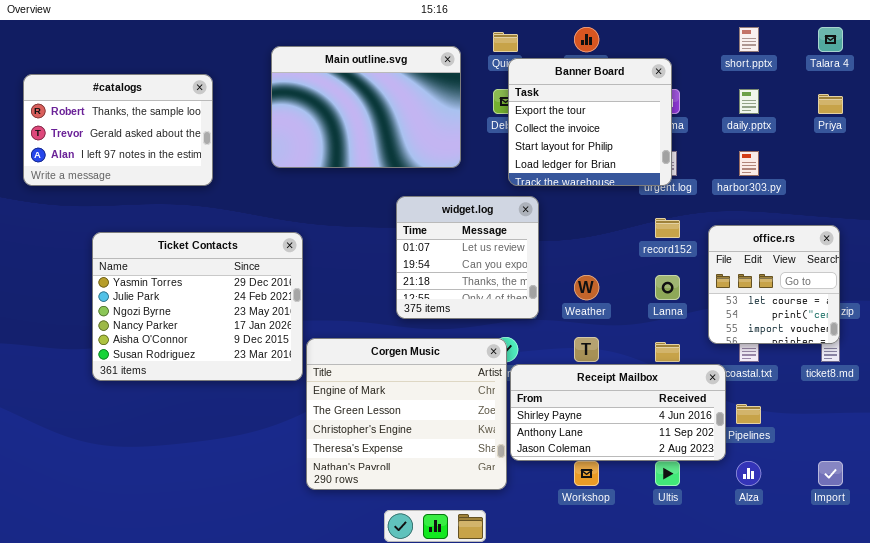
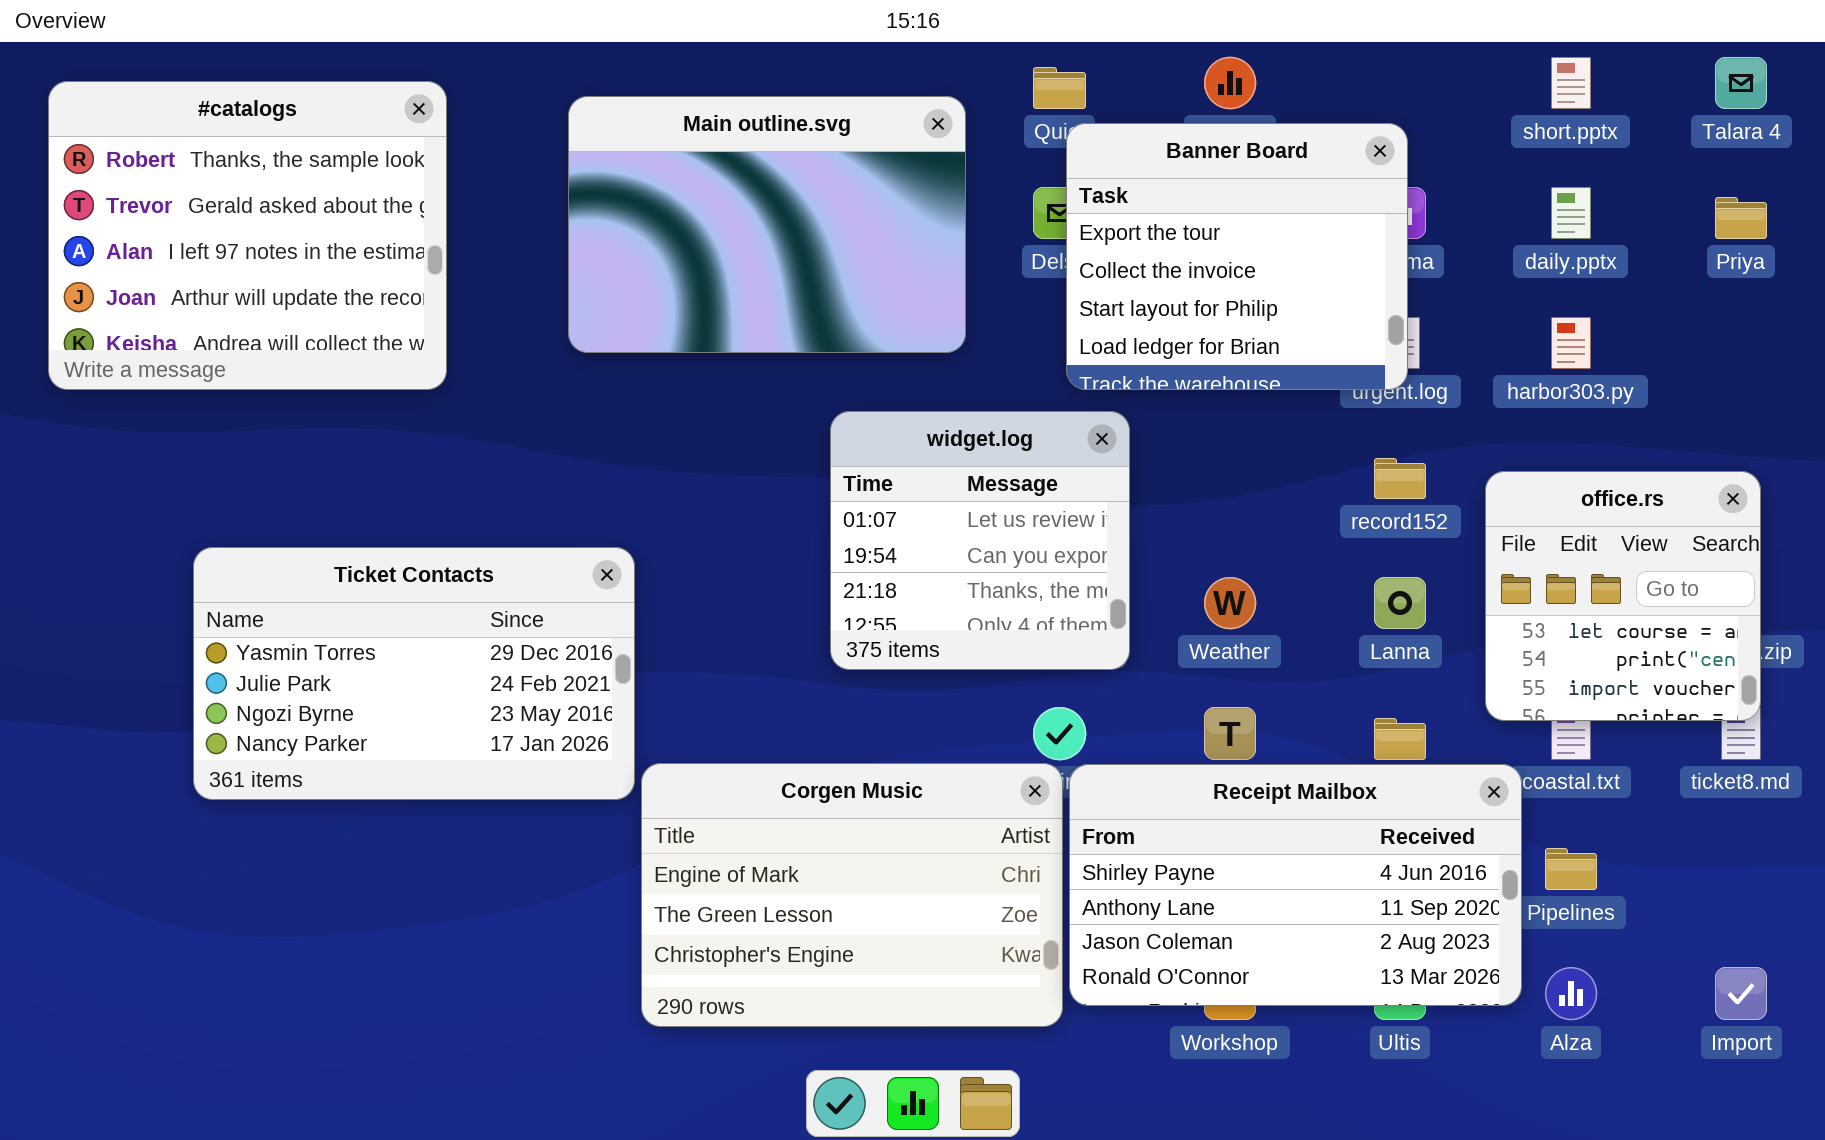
#catalogs: [23,74,213,186] -> [48,81,447,390], resized
Ticket Contacts: [92,232,303,381] -> [193,547,635,800], resized
Corgen Music: [306,338,507,490] -> [641,763,1063,1027], resized
Receipt Mailbox: [510,364,726,461] -> [1069,764,1522,1006], resized

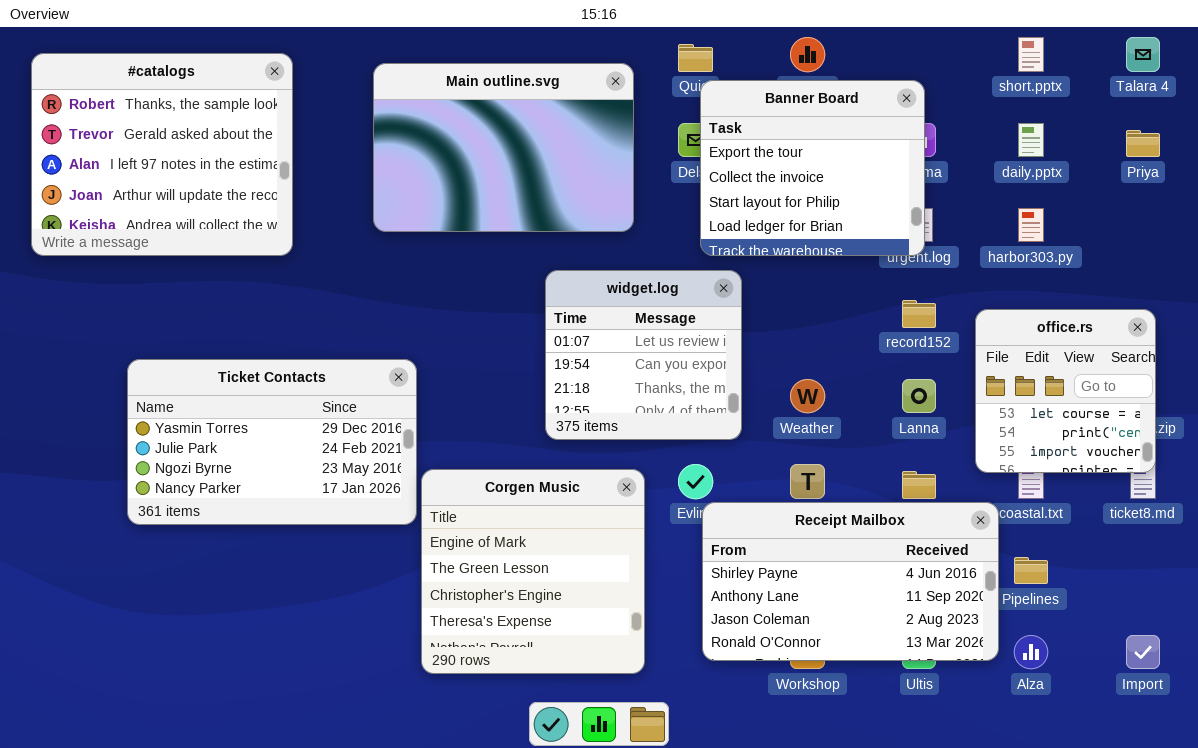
Corgen Music: [641,763,1063,1027] -> [421,469,645,674], resized

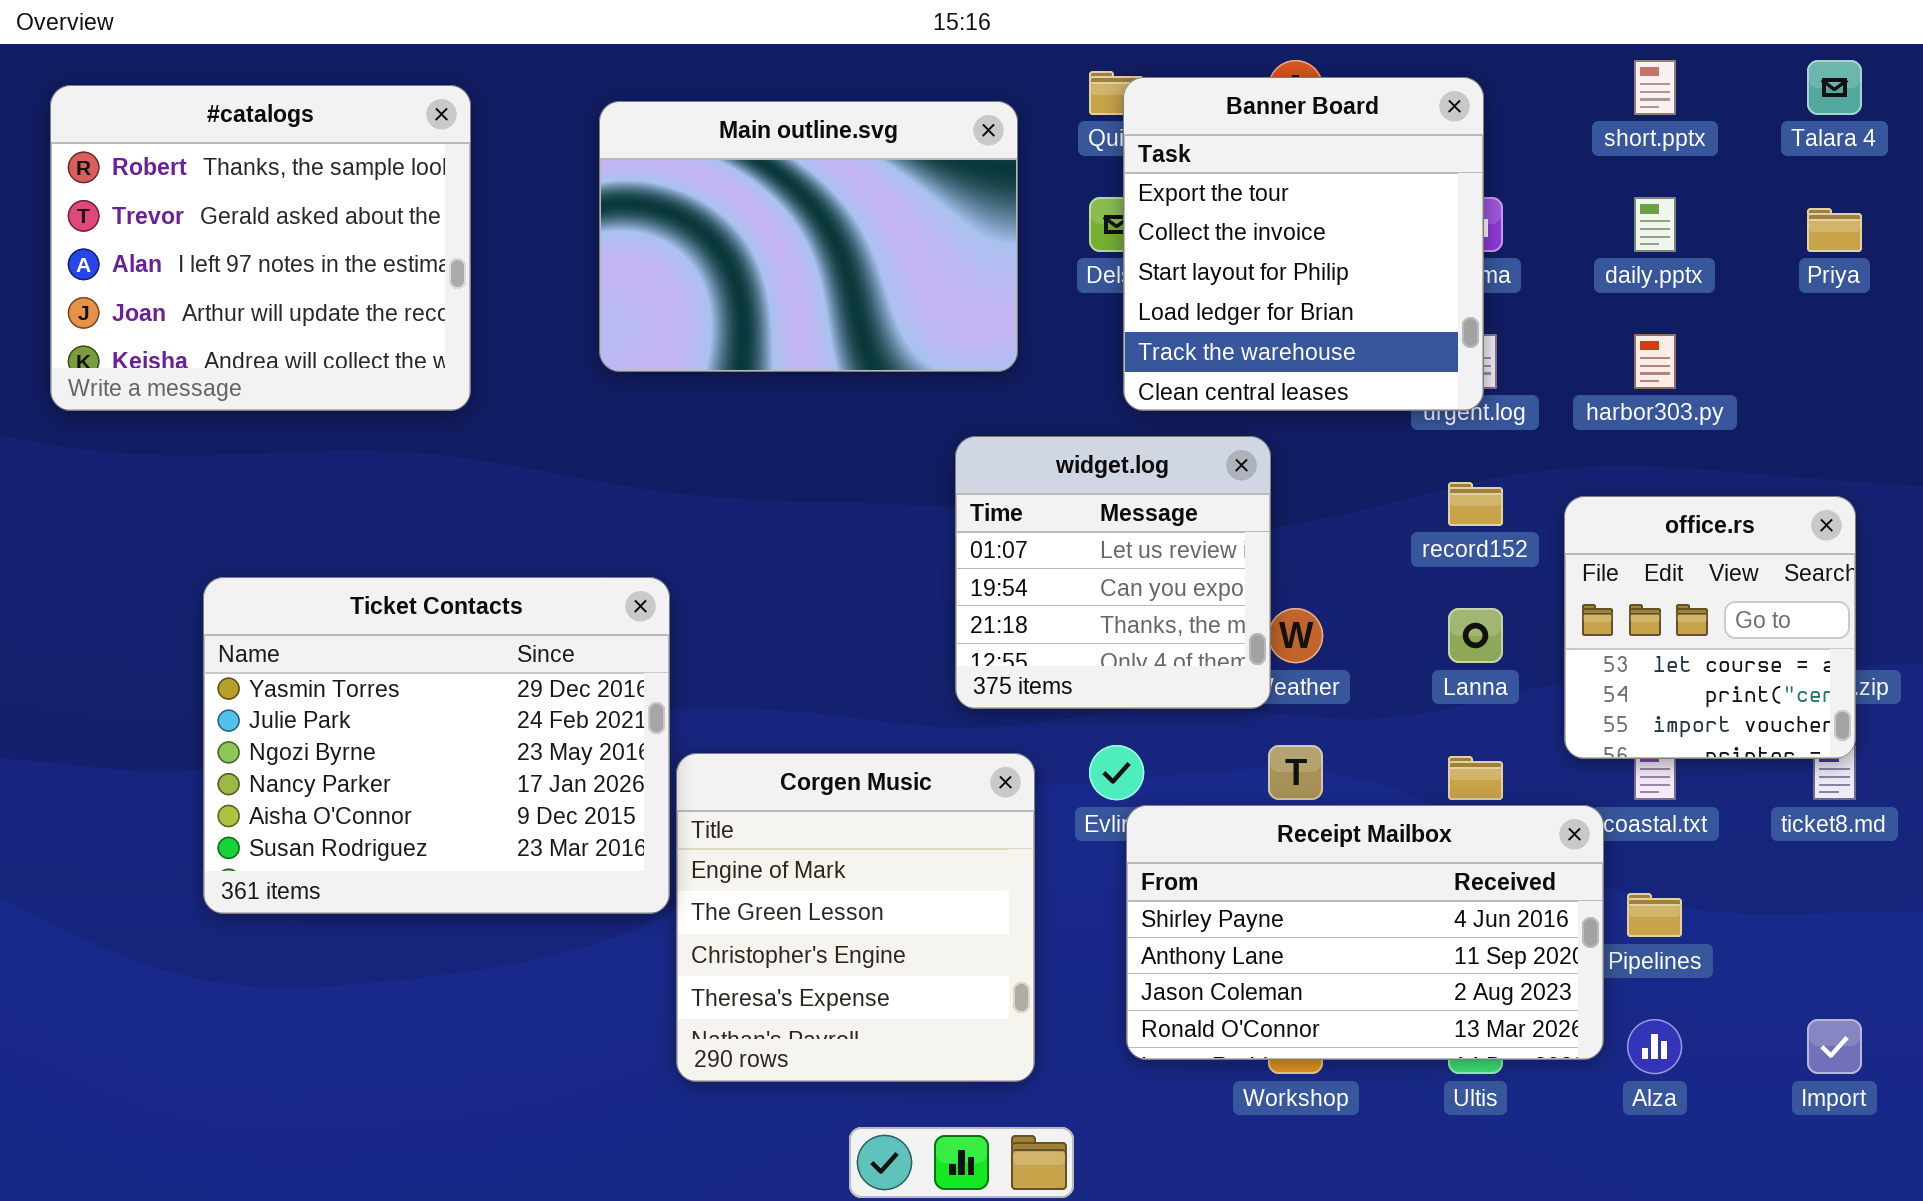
Banner Board: [700,80,925,256] -> [1123,77,1484,411], resized
widget.log: [545,270,742,440] -> [955,436,1271,709], moved
Ticket Contacts: [127,359,417,525] -> [203,577,670,914], resized

